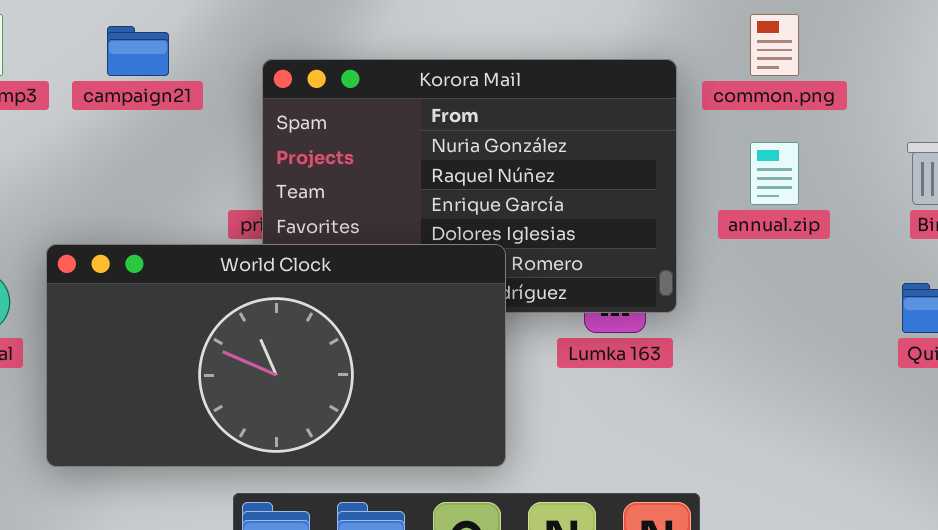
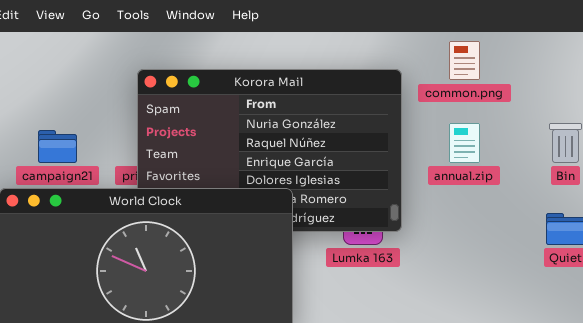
campaign21: [107,26,169,76] -> [38,130,77,163], moved

